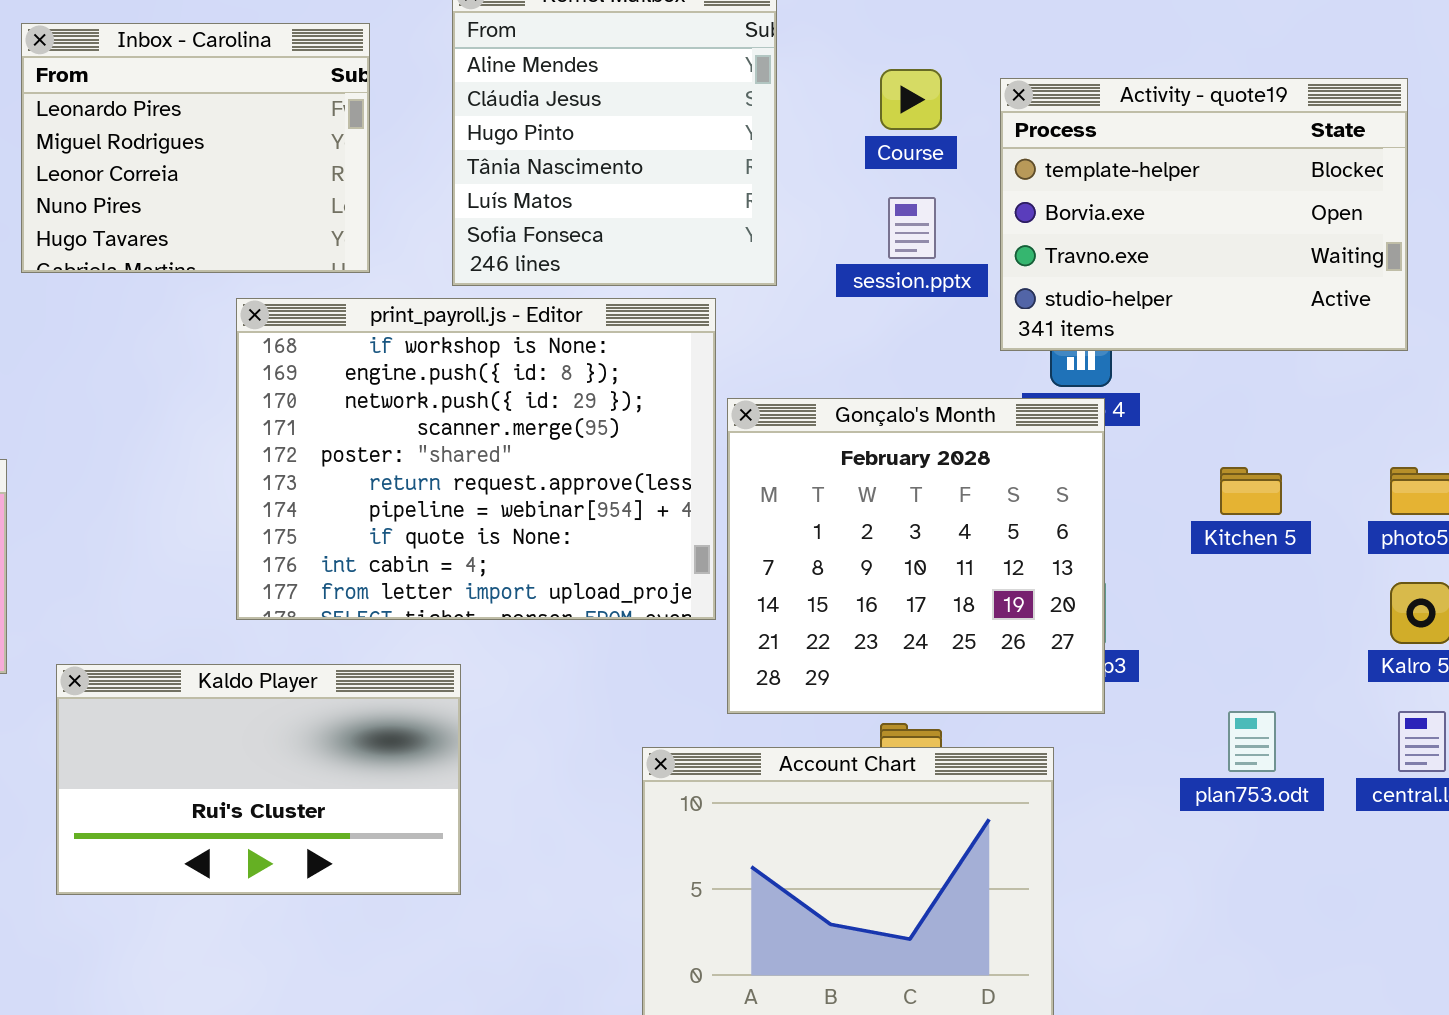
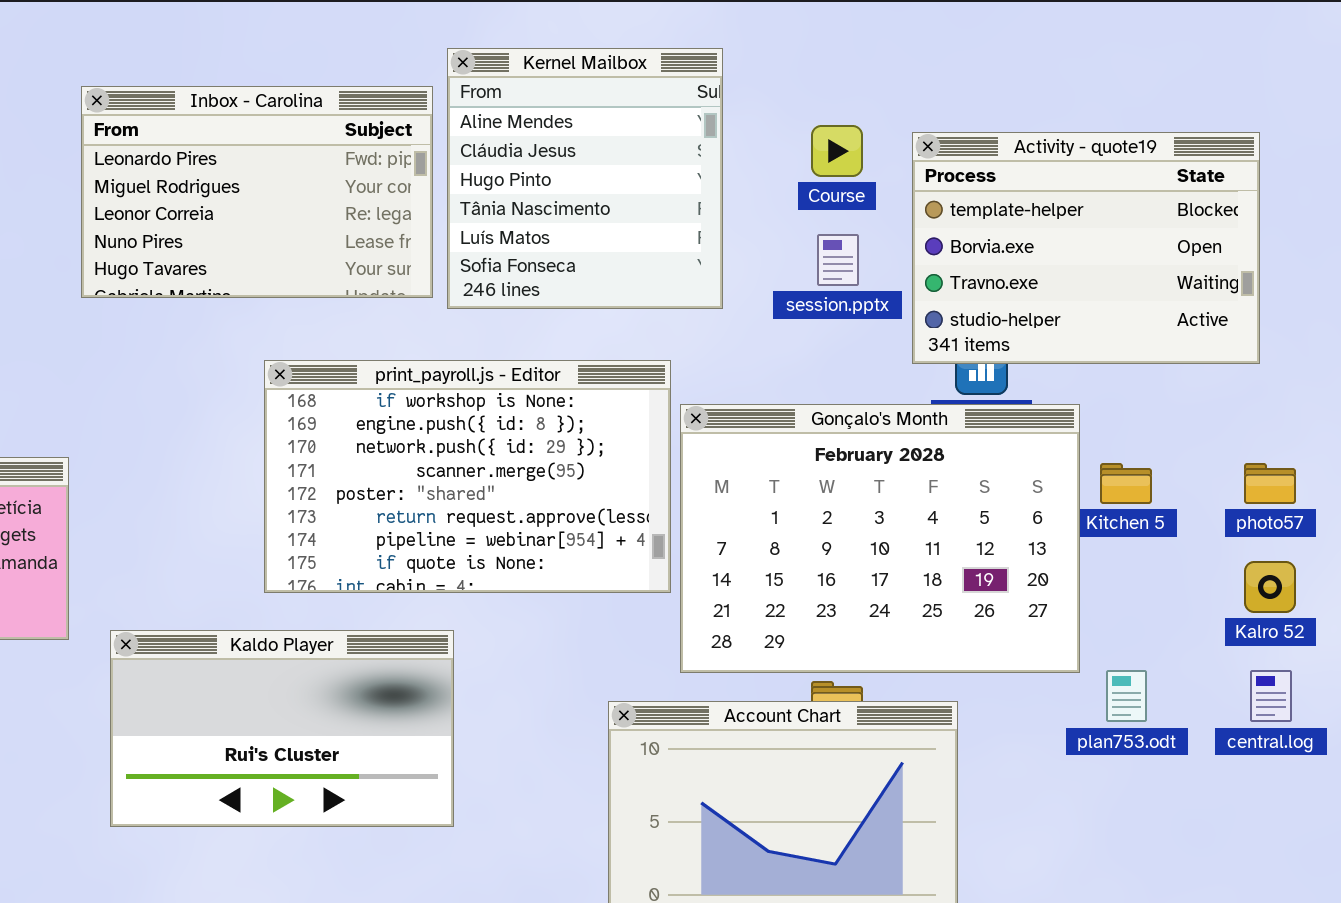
Inbox - Carolina: [21,23,370,273] -> [81,86,433,298], resized
print_payroll.js - Editor: [236,298,716,620] -> [264,360,671,593], resized
Gonçalo's Month: [727,398,1105,714] -> [680,404,1080,673], resized

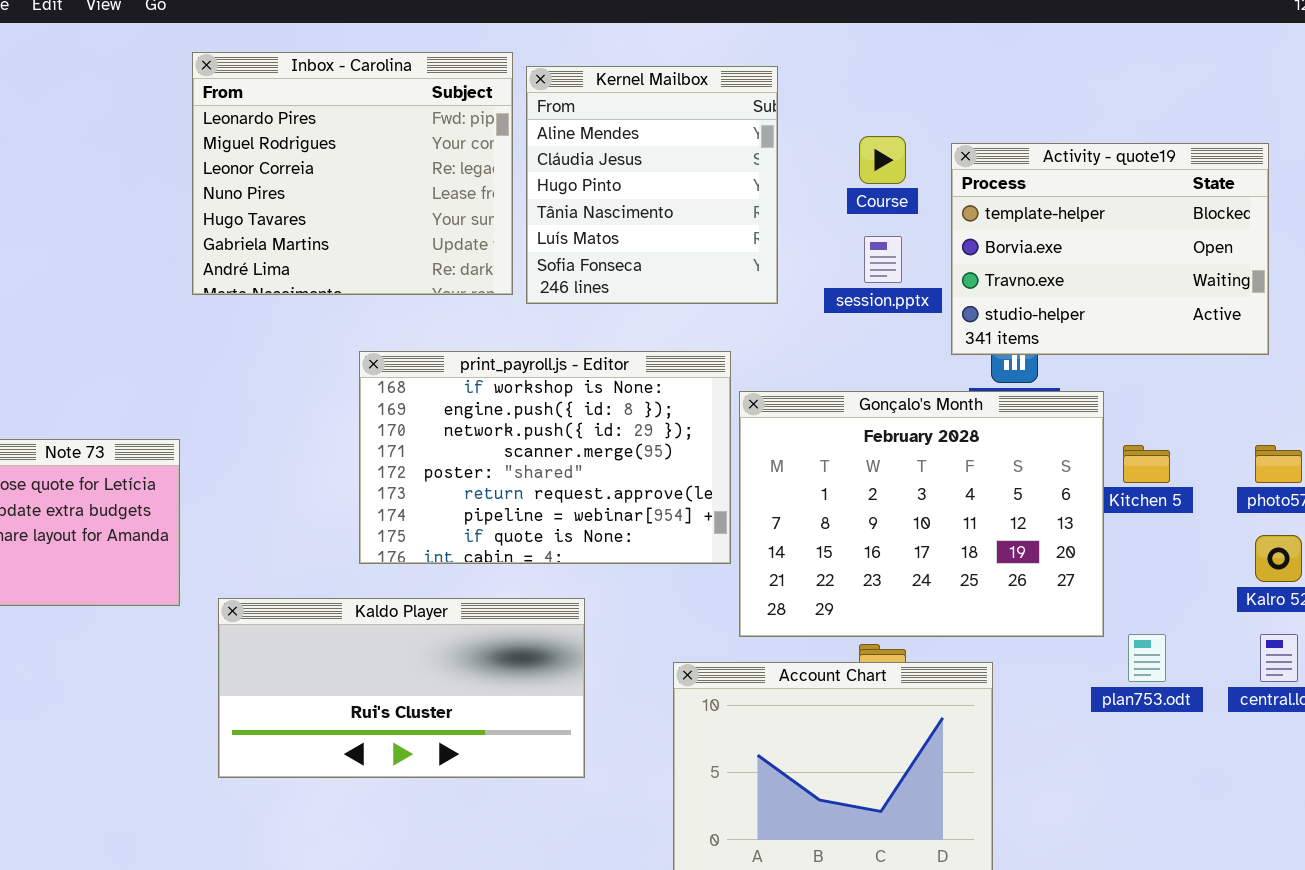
Inbox - Carolina: [81,86,433,298] -> [192,52,513,295], resized
Kaldo Player: [110,630,454,827] -> [218,598,585,778], resized

